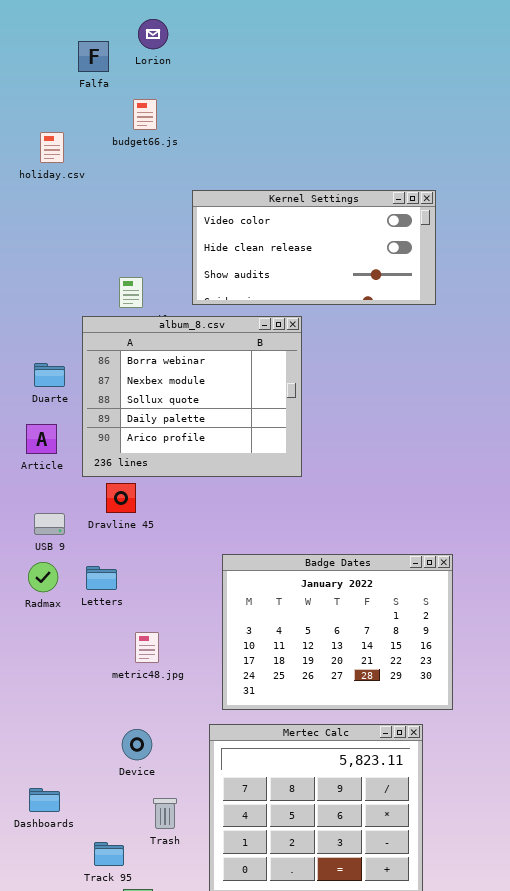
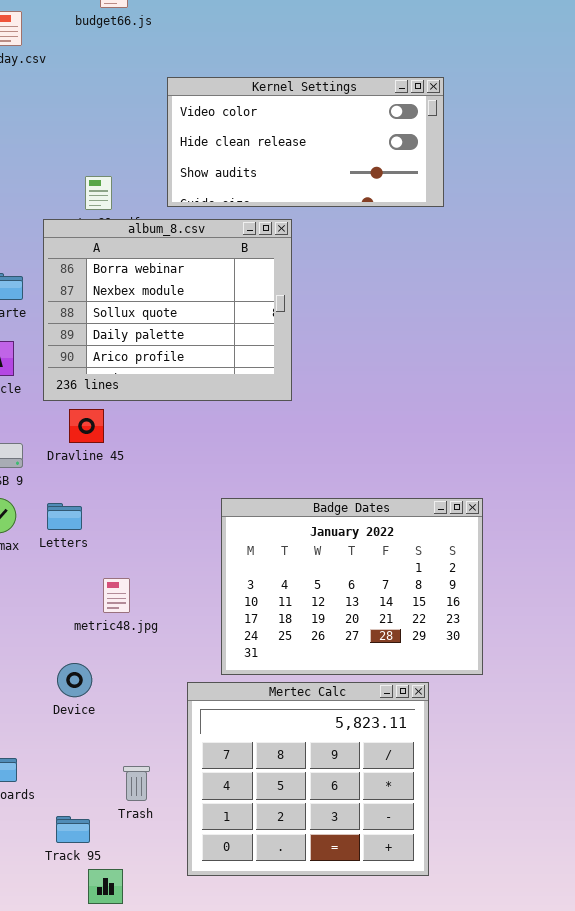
Badge Dates: [222,554,453,710] -> [221,498,483,675], moved
Device: [122,729,152,760] -> [57,663,92,697], moved

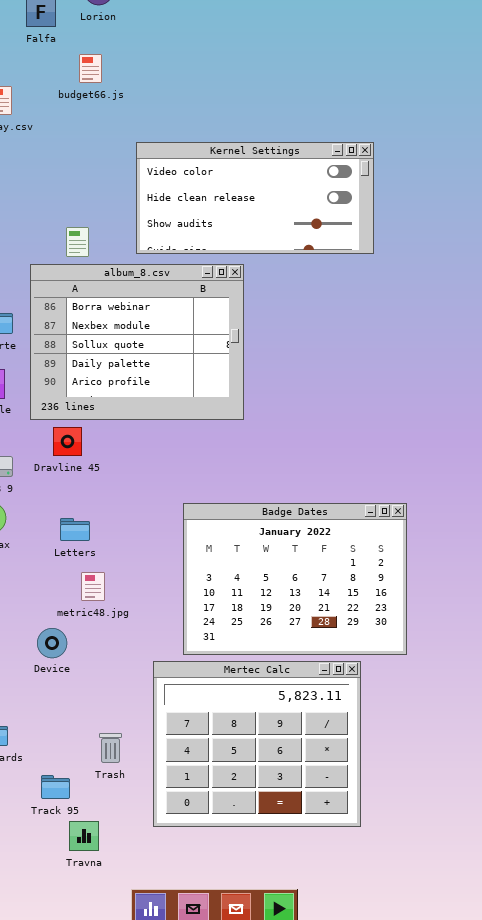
Letters: [47,503,82,530] -> [60,518,90,541], moved
Device: [57,663,92,697] -> [37,628,67,658], moved

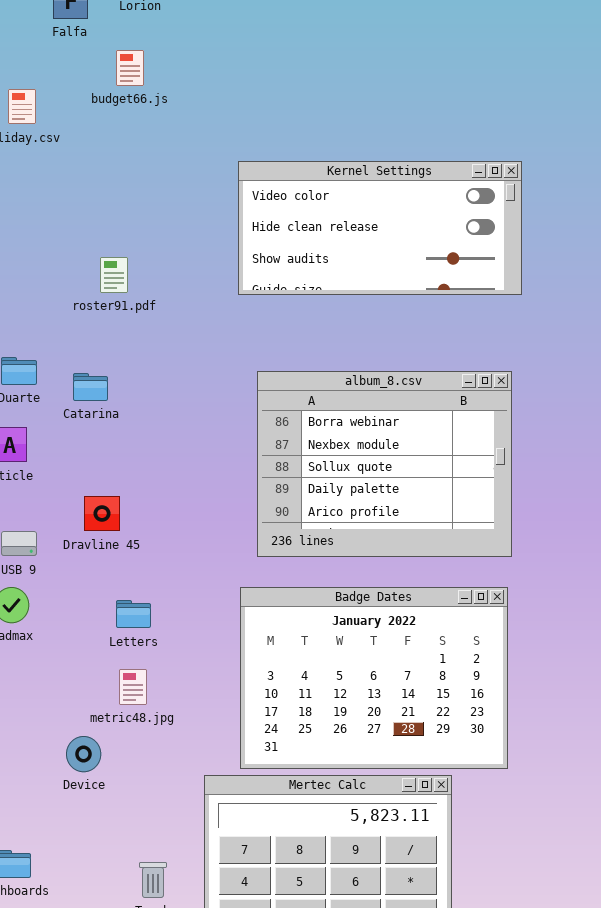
Kernel Settings: [136,142,374,254] -> [238,161,522,295], moved
album_8.csv: [30,264,244,420] -> [257,371,512,557], moved
Letters: [60,518,90,541] -> [116,600,151,628], moved

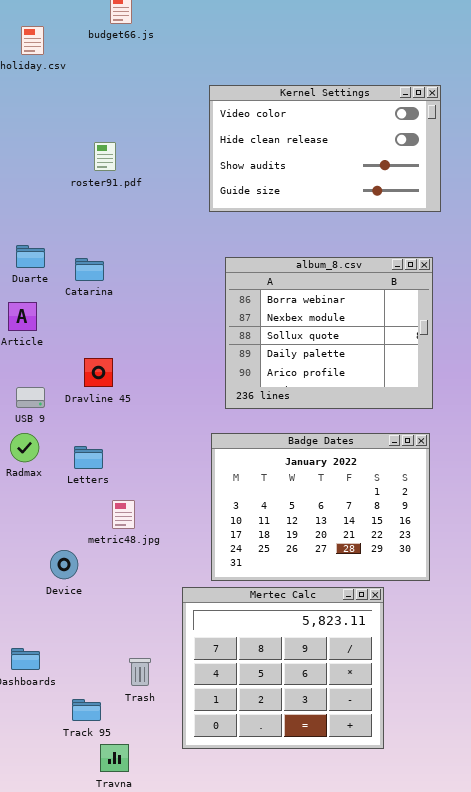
Kernel Settings: [238,161,522,295] -> [209,85,441,212], resized
roster91.pdf: [100,257,128,293] -> [94,142,116,171], moved
Letters: [116,600,151,628] -> [74,446,103,469], moved
Device: [66,736,101,772] -> [50,550,78,579], moved

